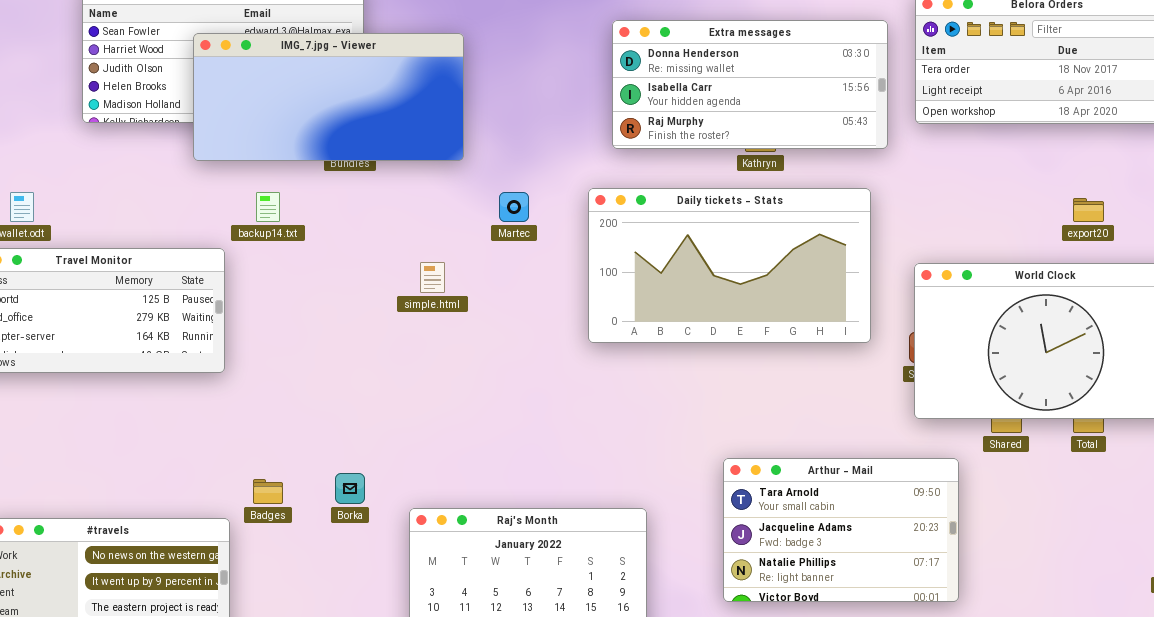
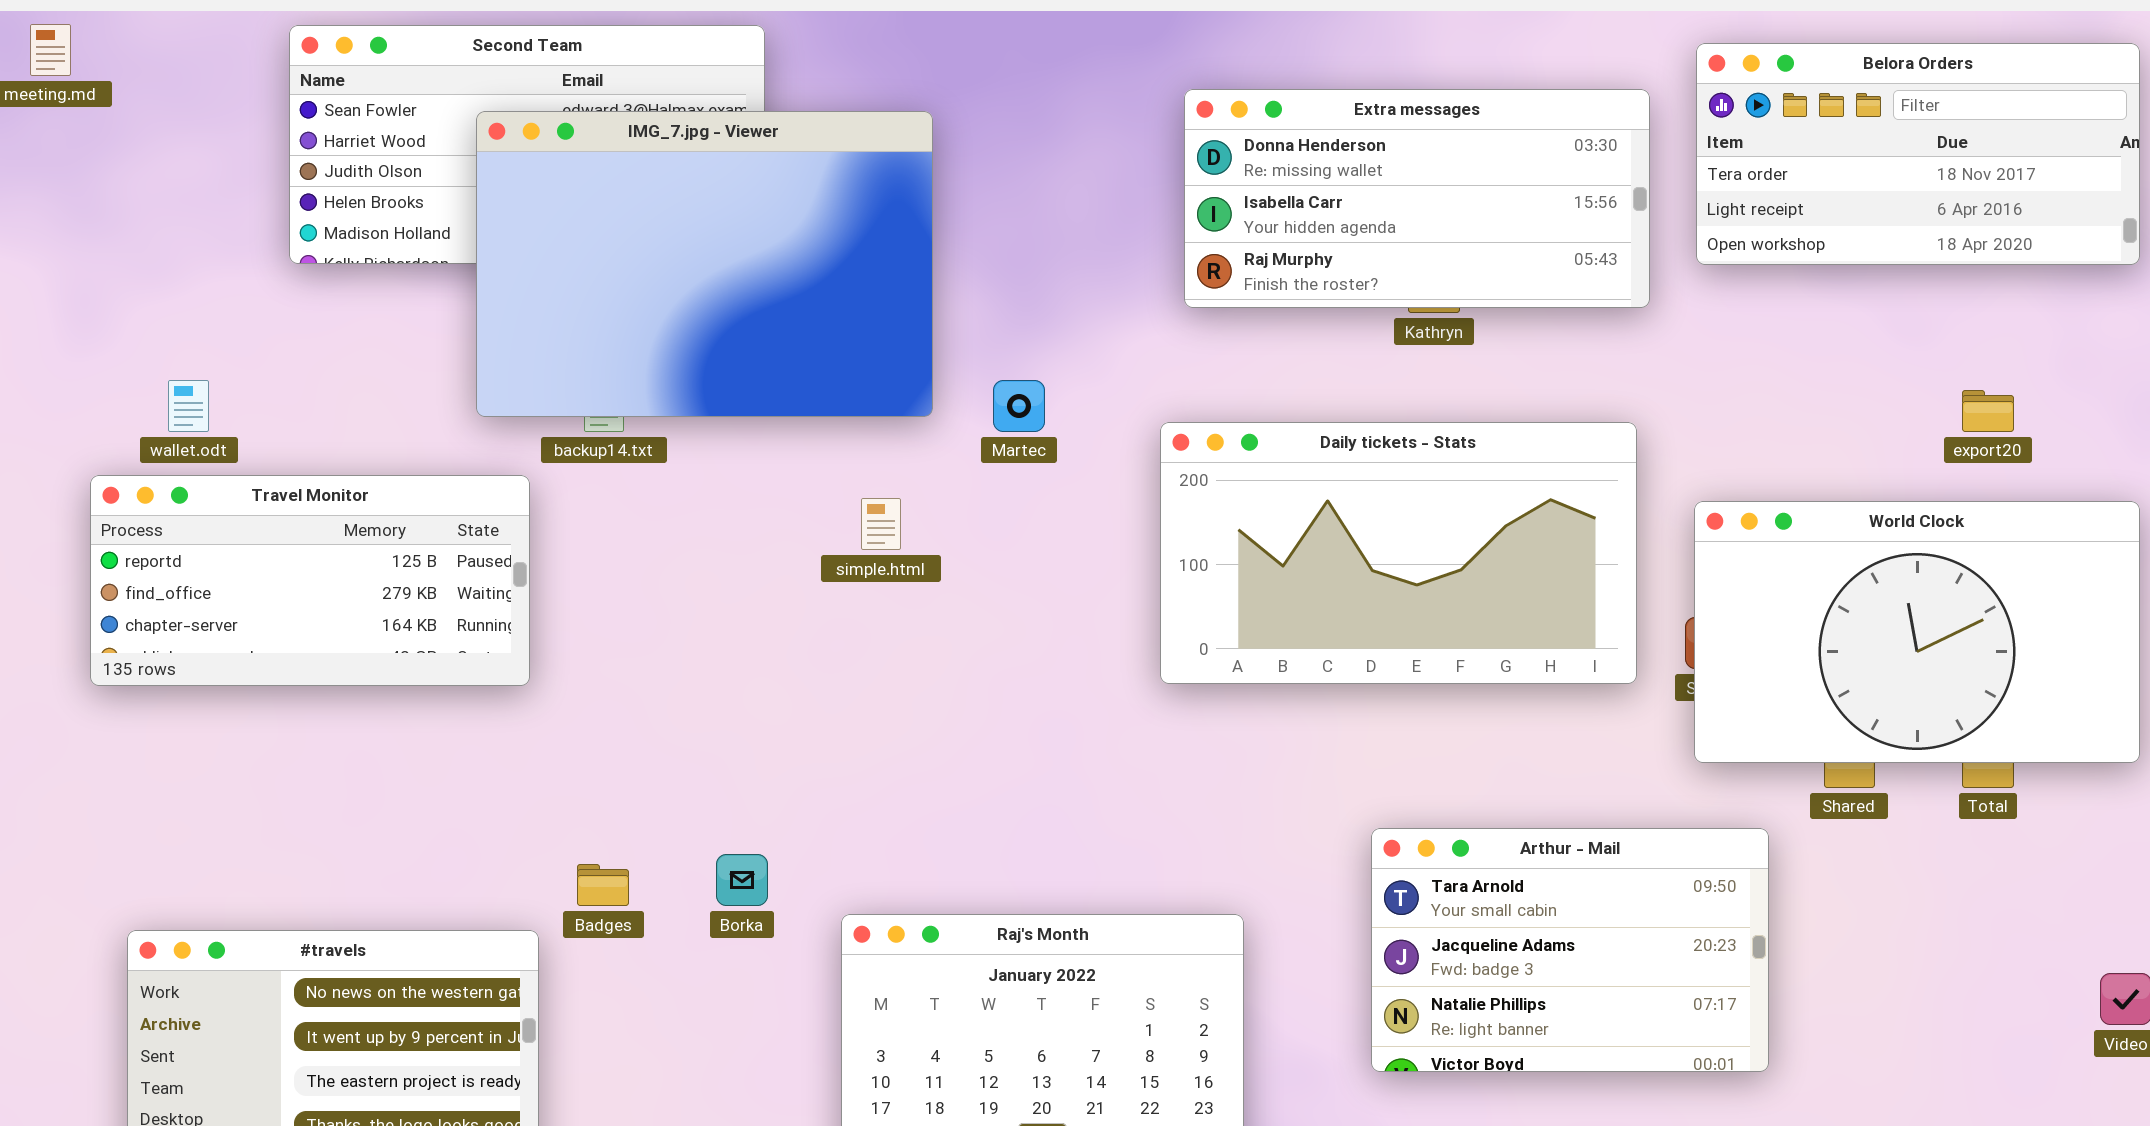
IMG_7.jpg - Viewer: [193,33,464,161] -> [476,111,933,417], resized
Daily tickets - Stats: [588,188,871,343] -> [1160,422,1637,684], moved

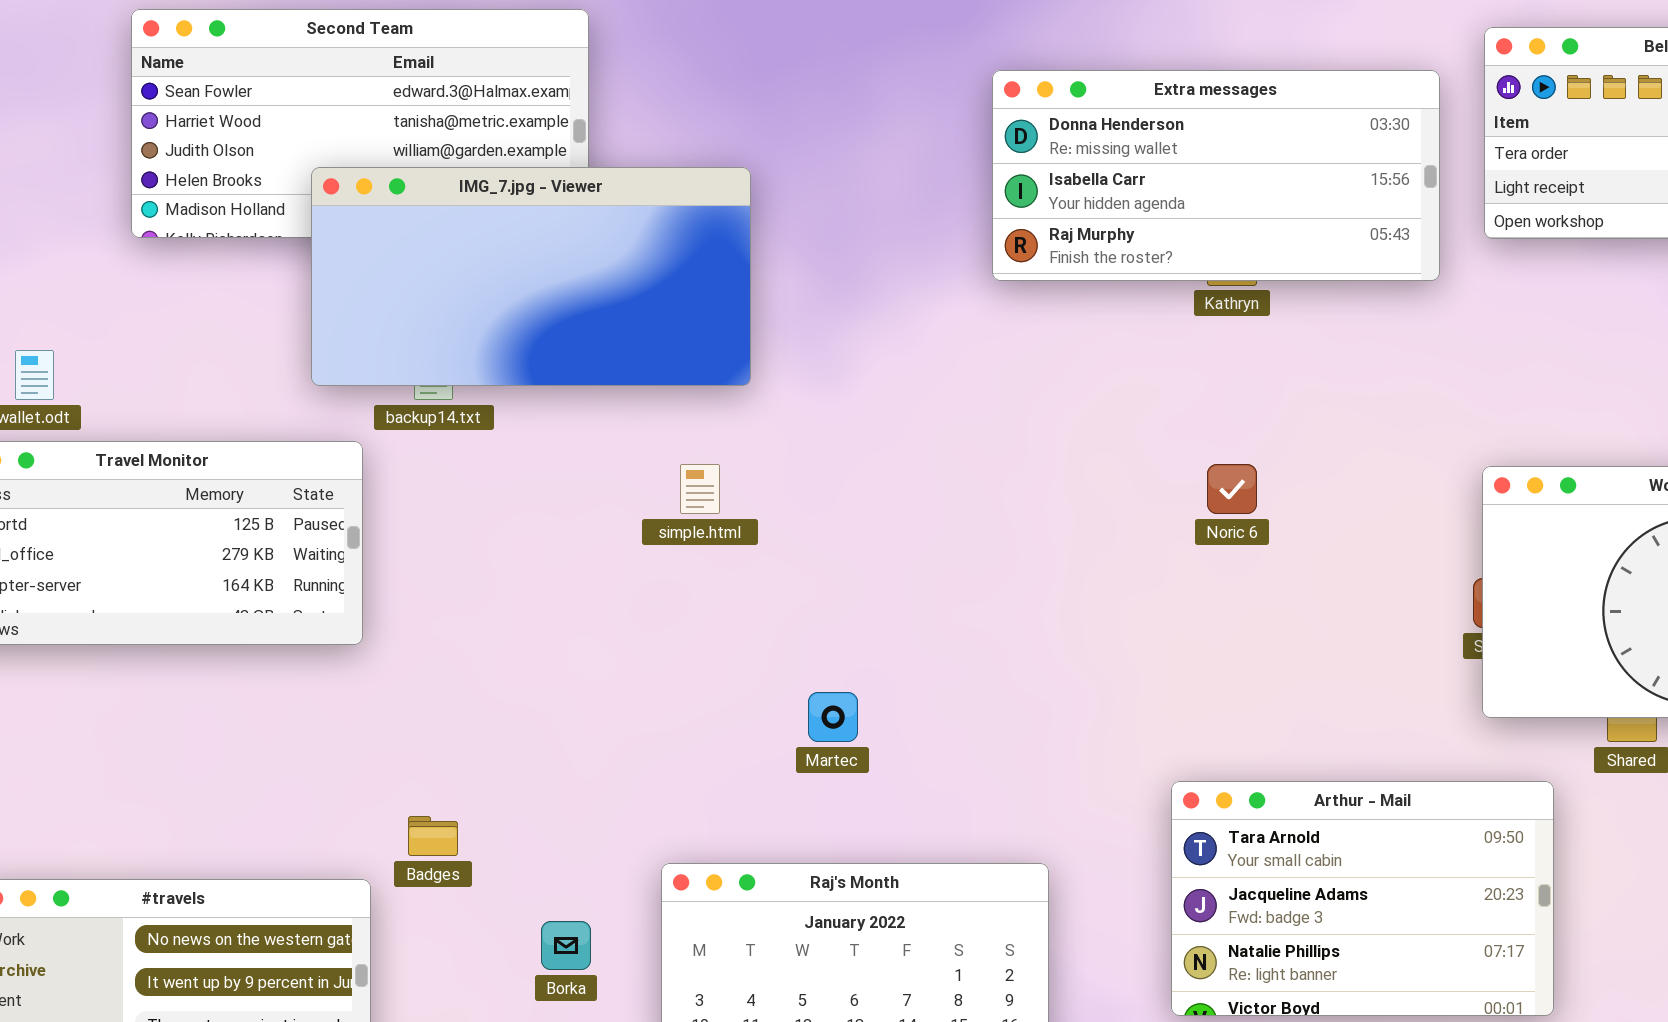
IMG_7.jpg - Viewer: [476,111,933,417] -> [311,167,751,386], resized
Martec: [993,380,1045,432] -> [808,692,858,742], moved
Daily tickets - Stats: [1160,422,1637,684] -> none, closed
Borka: [716,854,768,906] -> [541,921,591,970], moved

